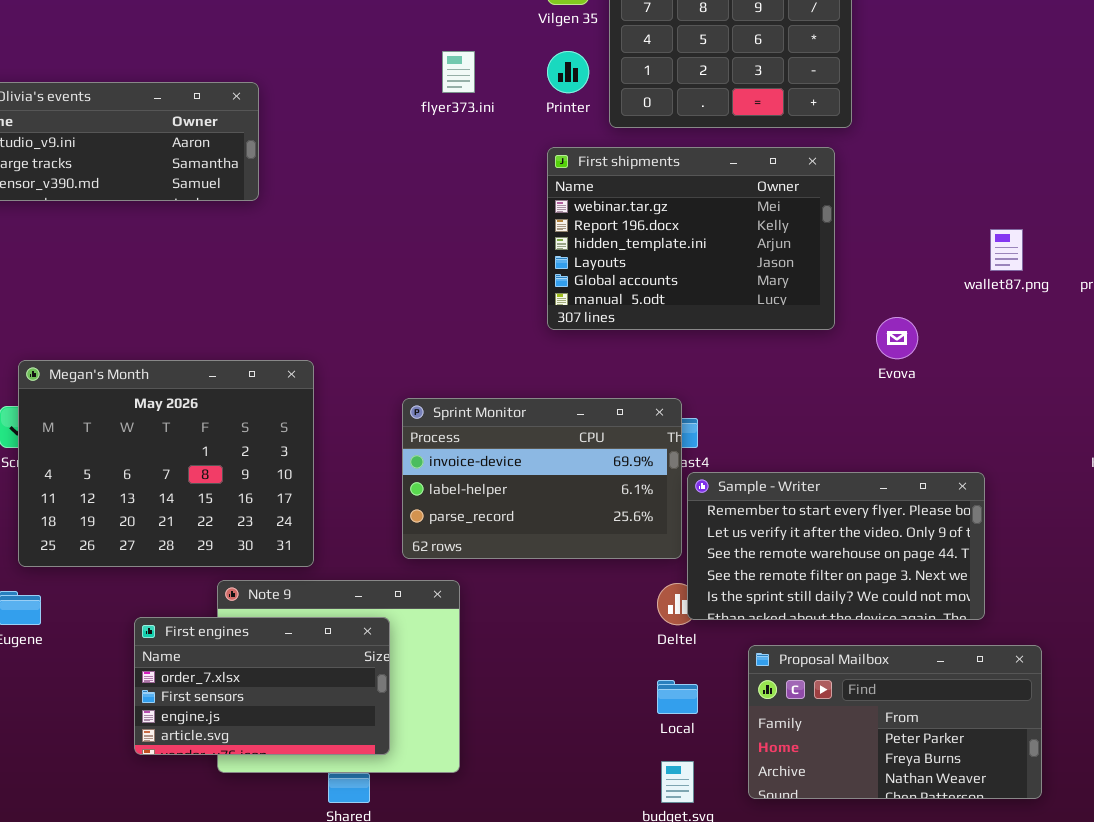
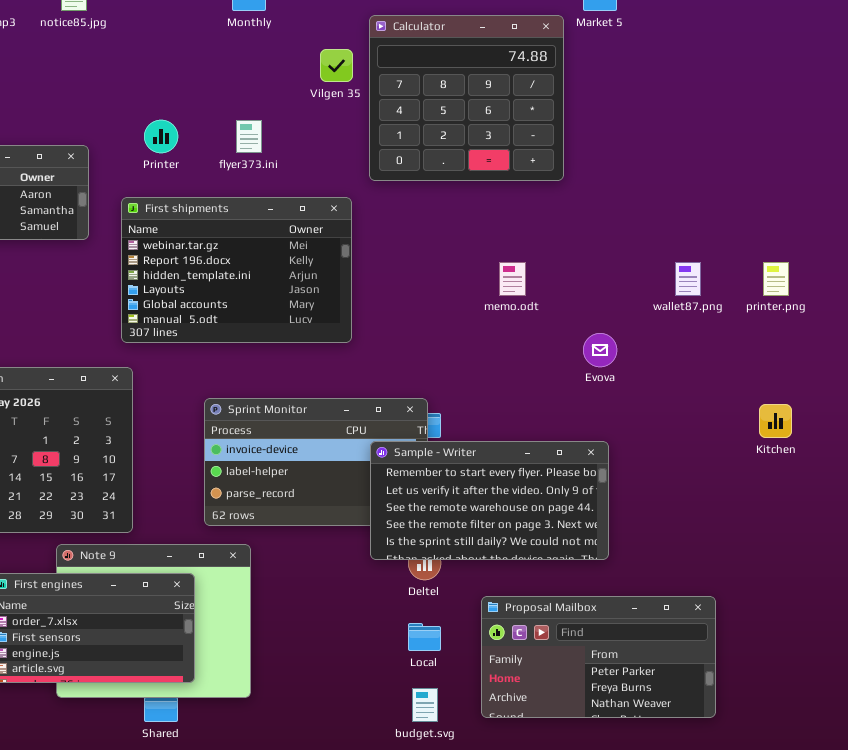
Printer: [547,51,589,93] -> [144,120,178,153], moved
First shipments: [547,147,835,330] -> [121,197,352,343], moved
Sample - Writer: [687,472,985,620] -> [370,441,609,560], moved

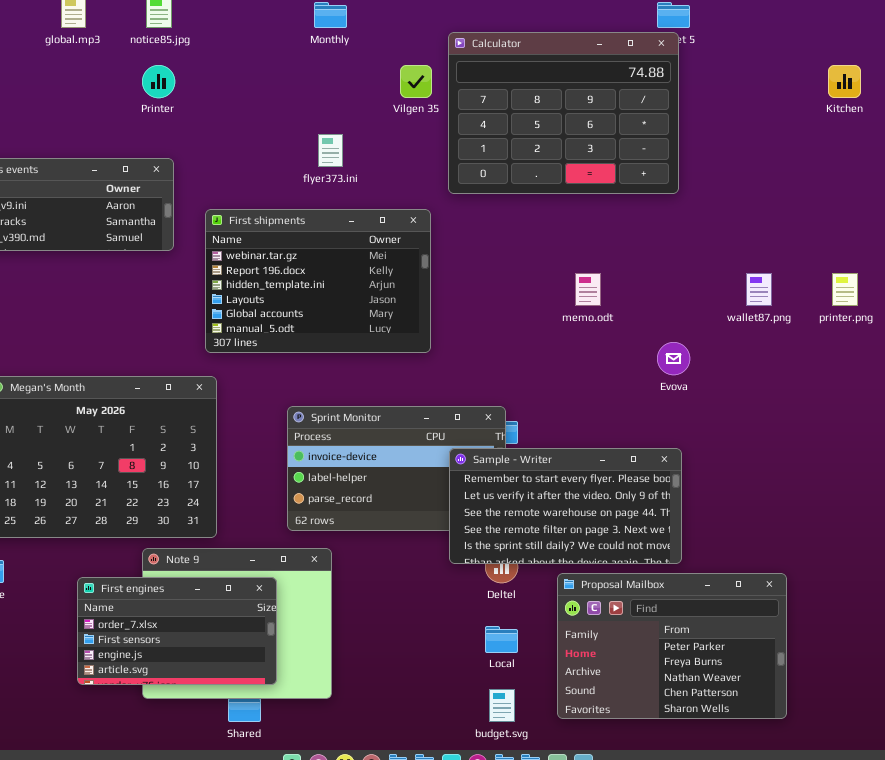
Calculator: [369,15,564,181] -> [448,32,679,194], resized
Printer: [144,120,178,153] -> [142,65,175,98], moved
Kitchen: [759,404,792,438] -> [828,65,861,98], moved
Proposal Mailbox: [481,596,716,718] -> [557,573,787,719], resized

